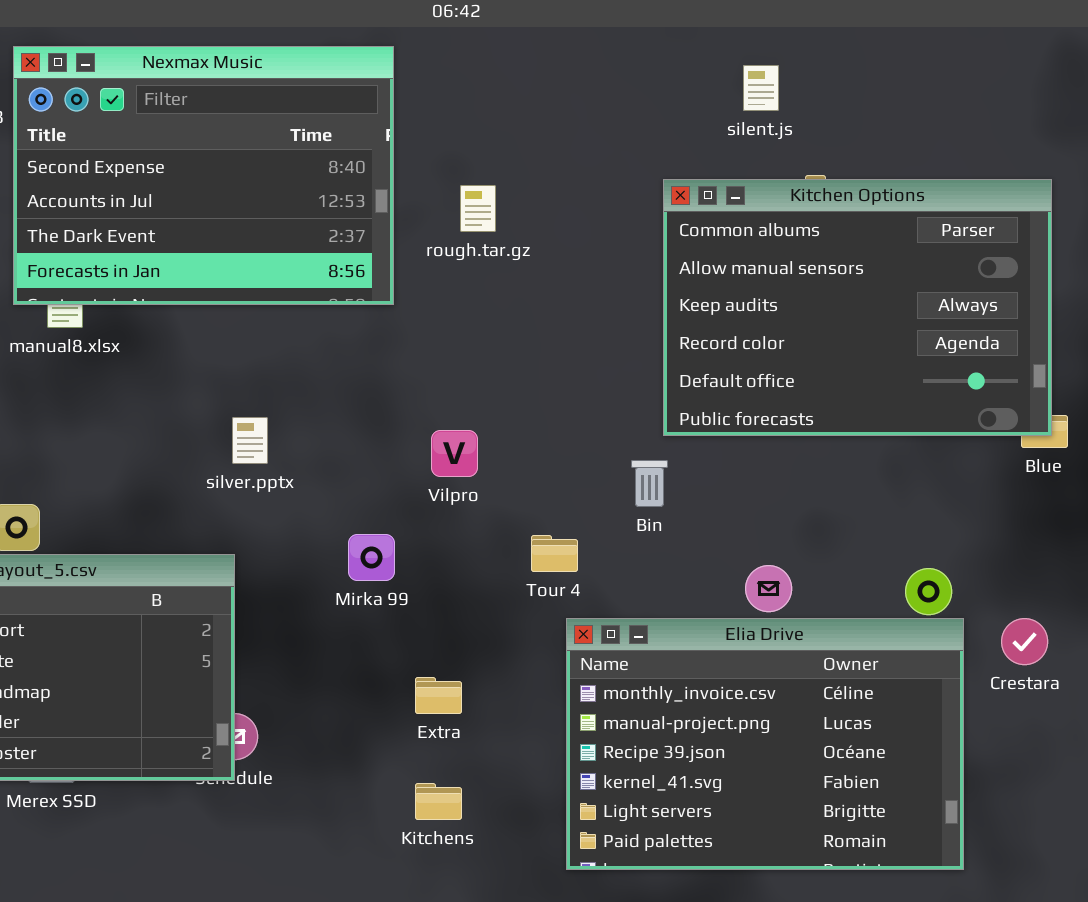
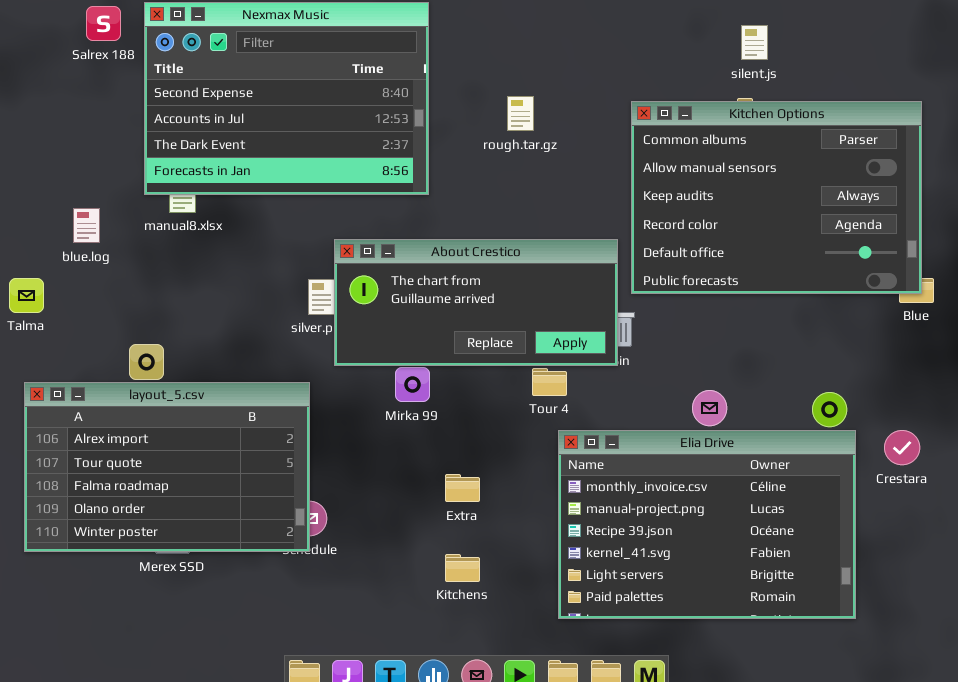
silent.js: [743,65,779,111] -> [741,25,768,60], moved
rough.tar.gz: [460,185,496,232] -> [507,96,534,131], moved
About Crestico: none -> [334,239,618,366], opened

